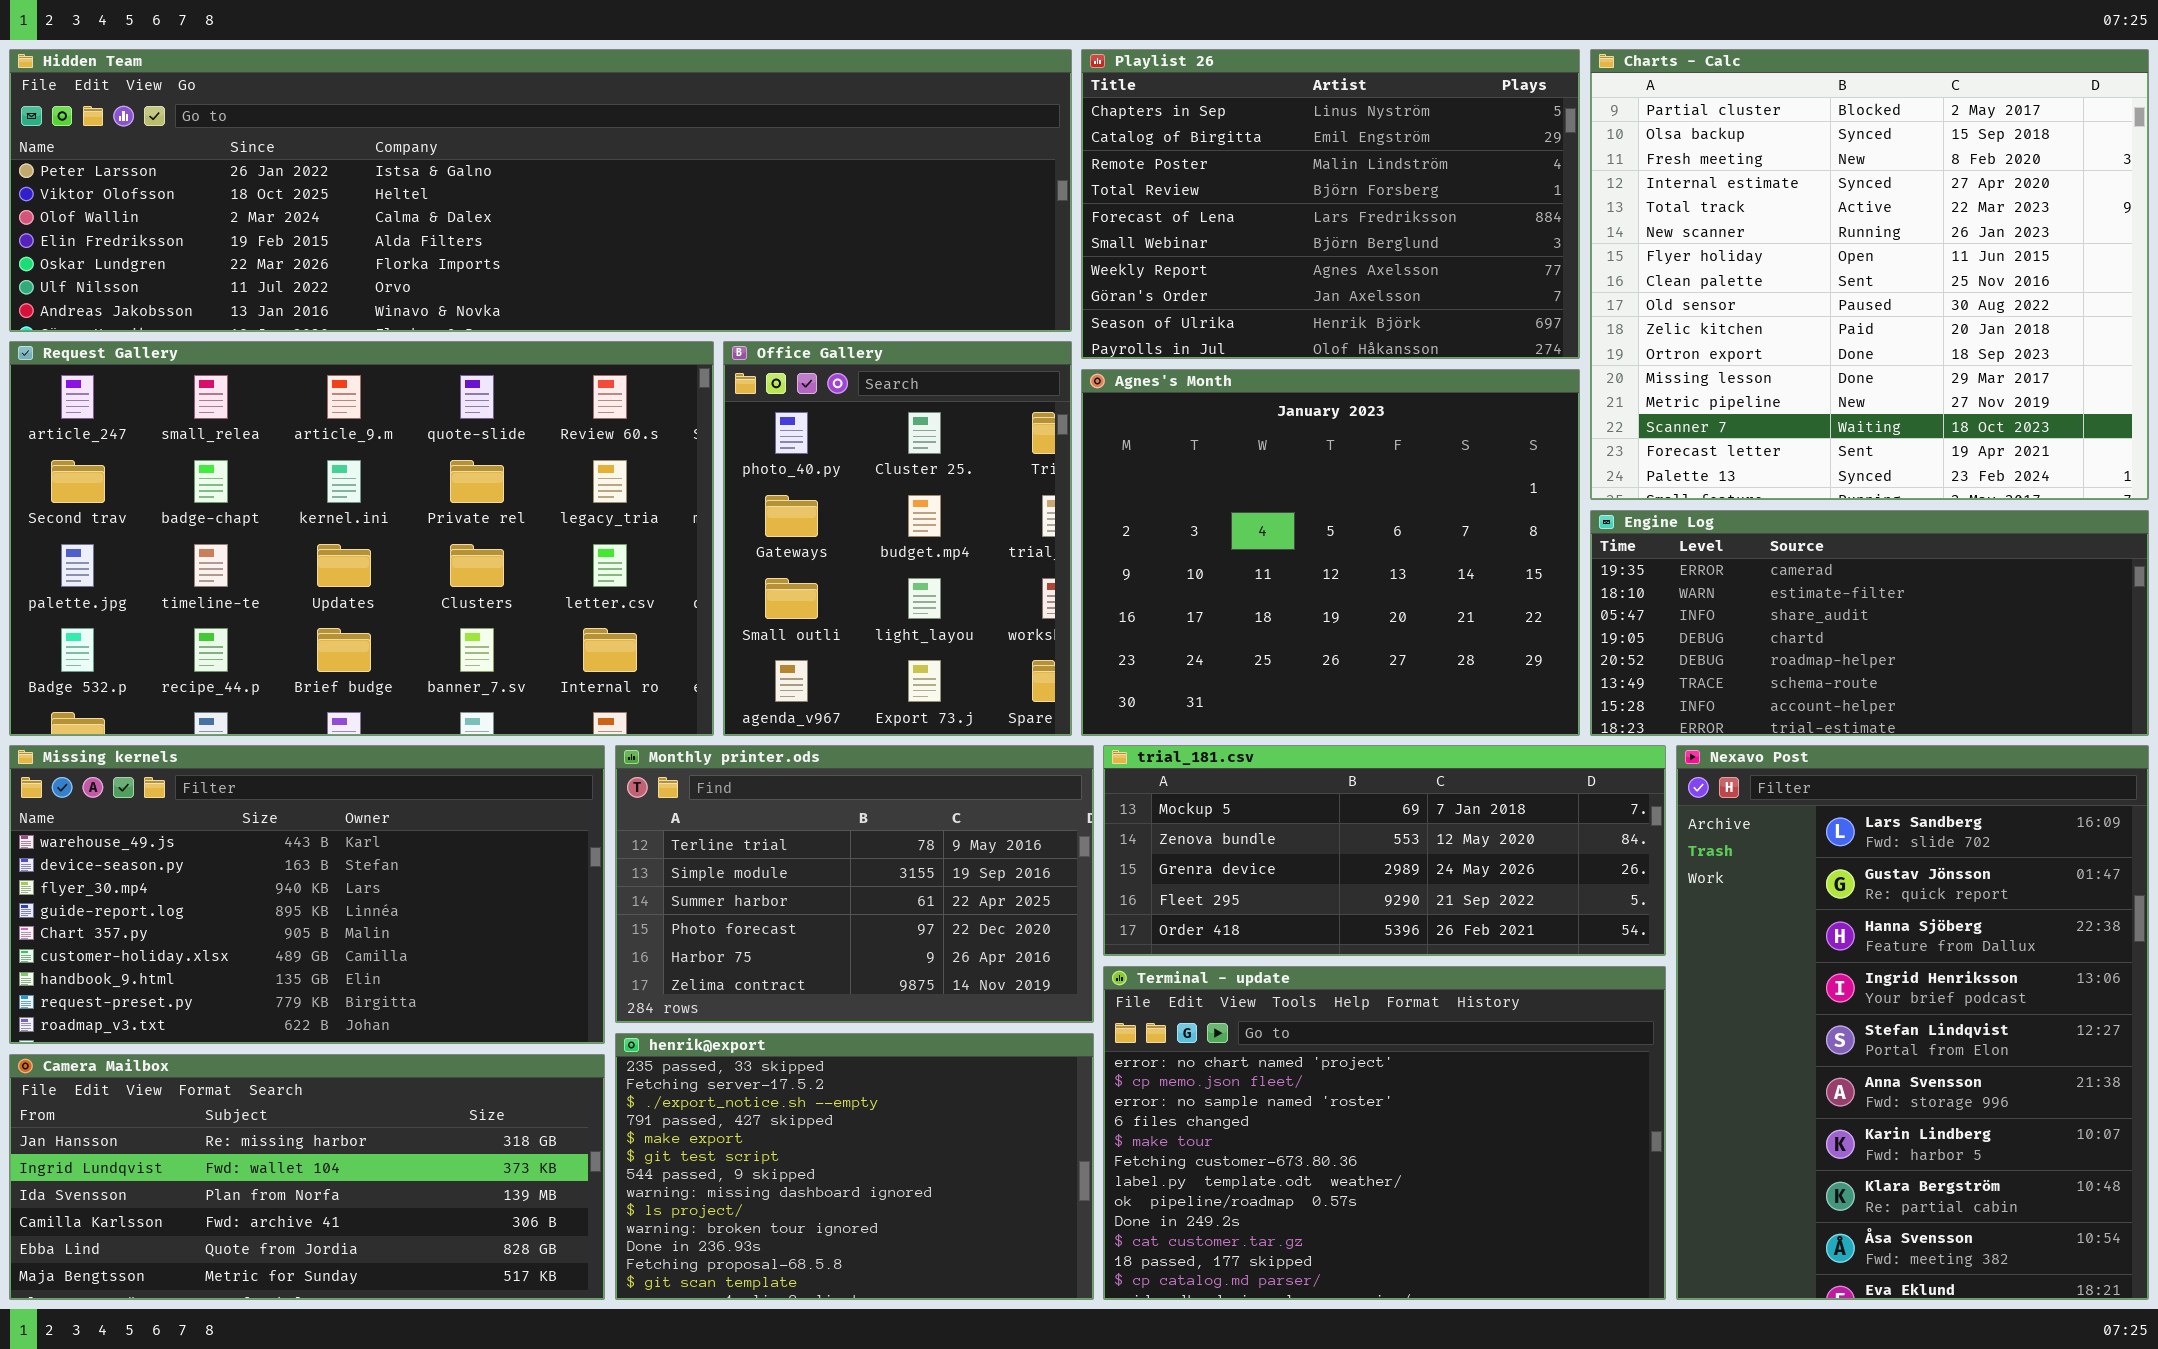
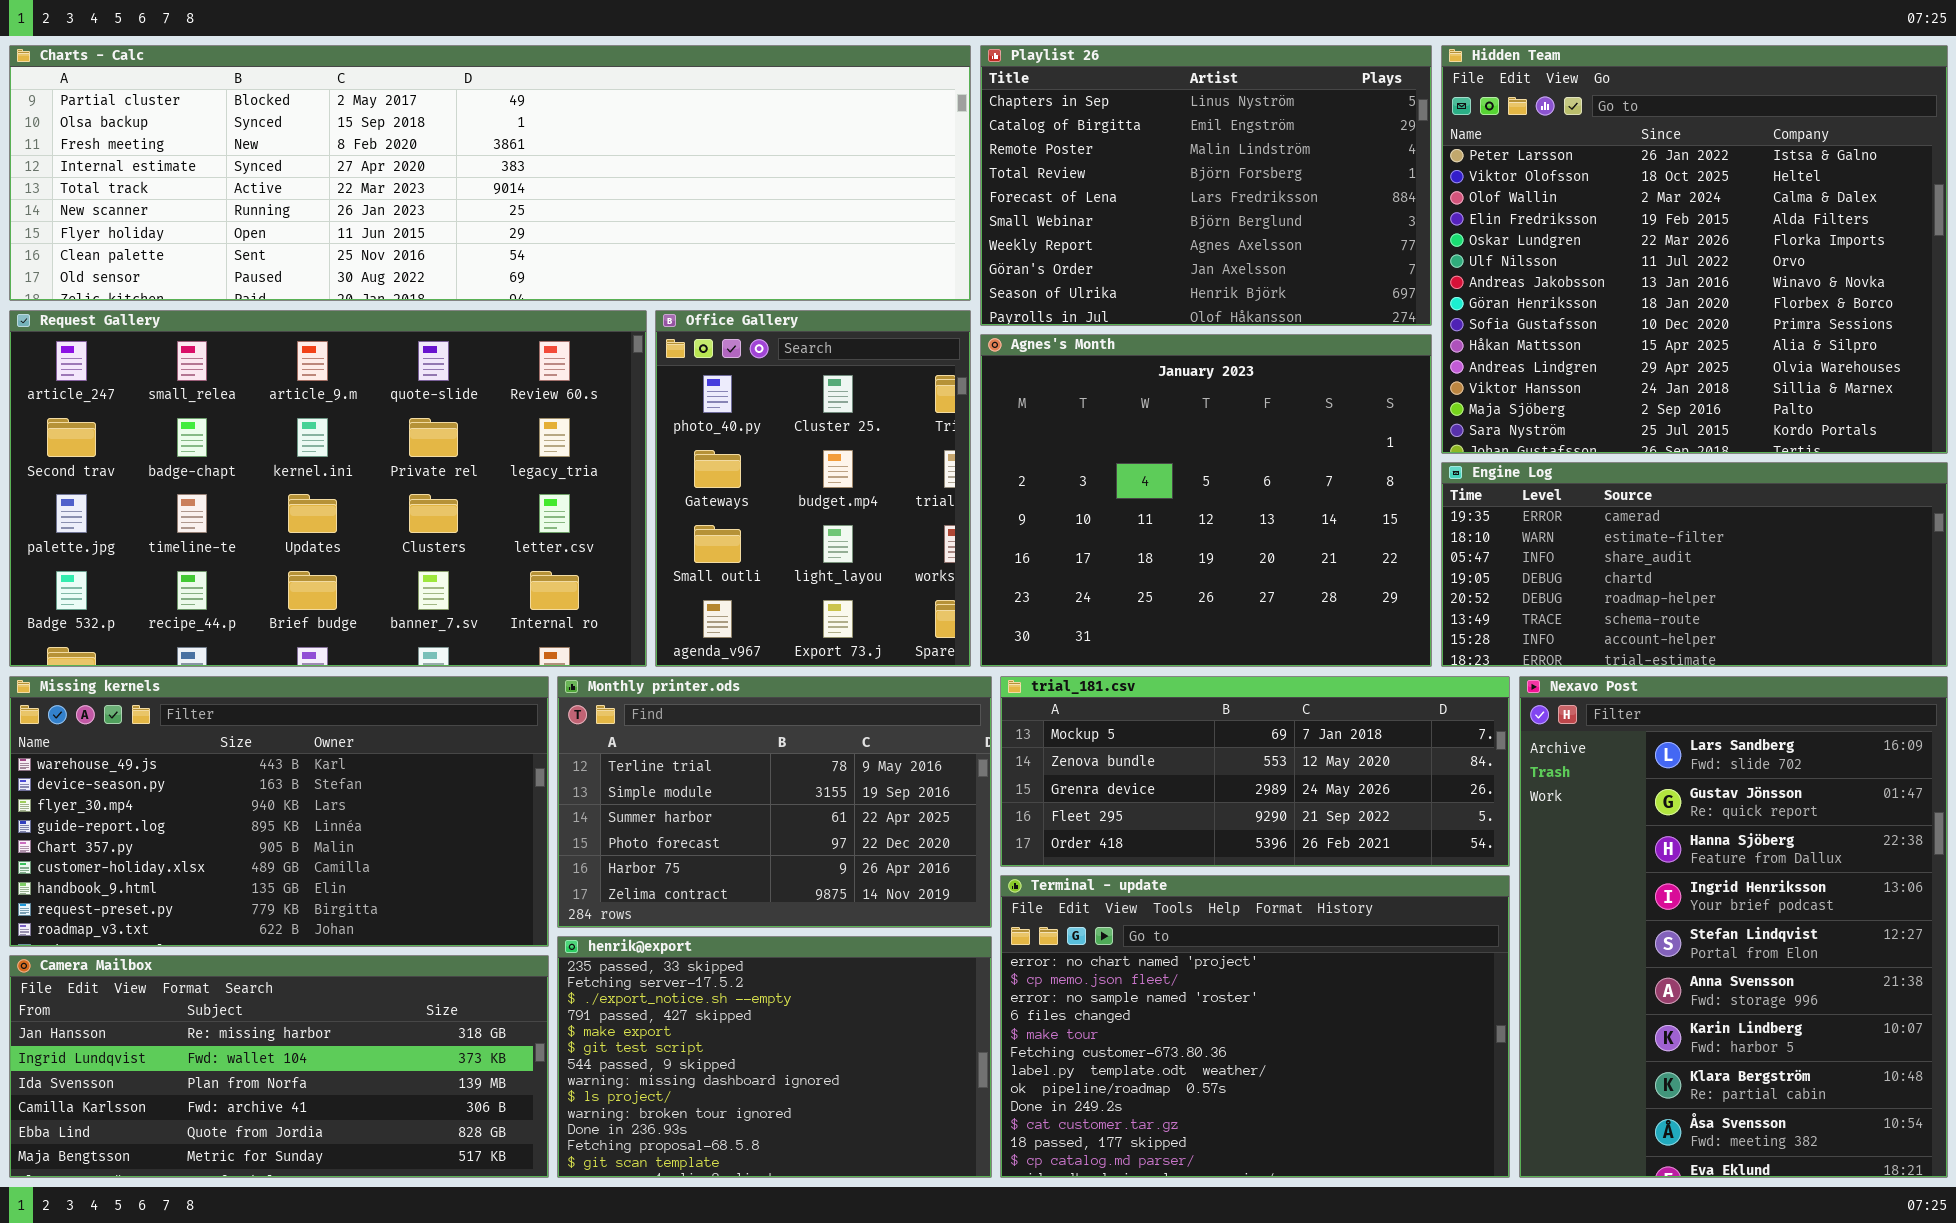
Hidden Team: [9,49,1072,332] -> [1441,45,1948,454], moved, resized
Charts - Calc: [1590,49,2149,500] -> [9,45,971,301], moved, resized

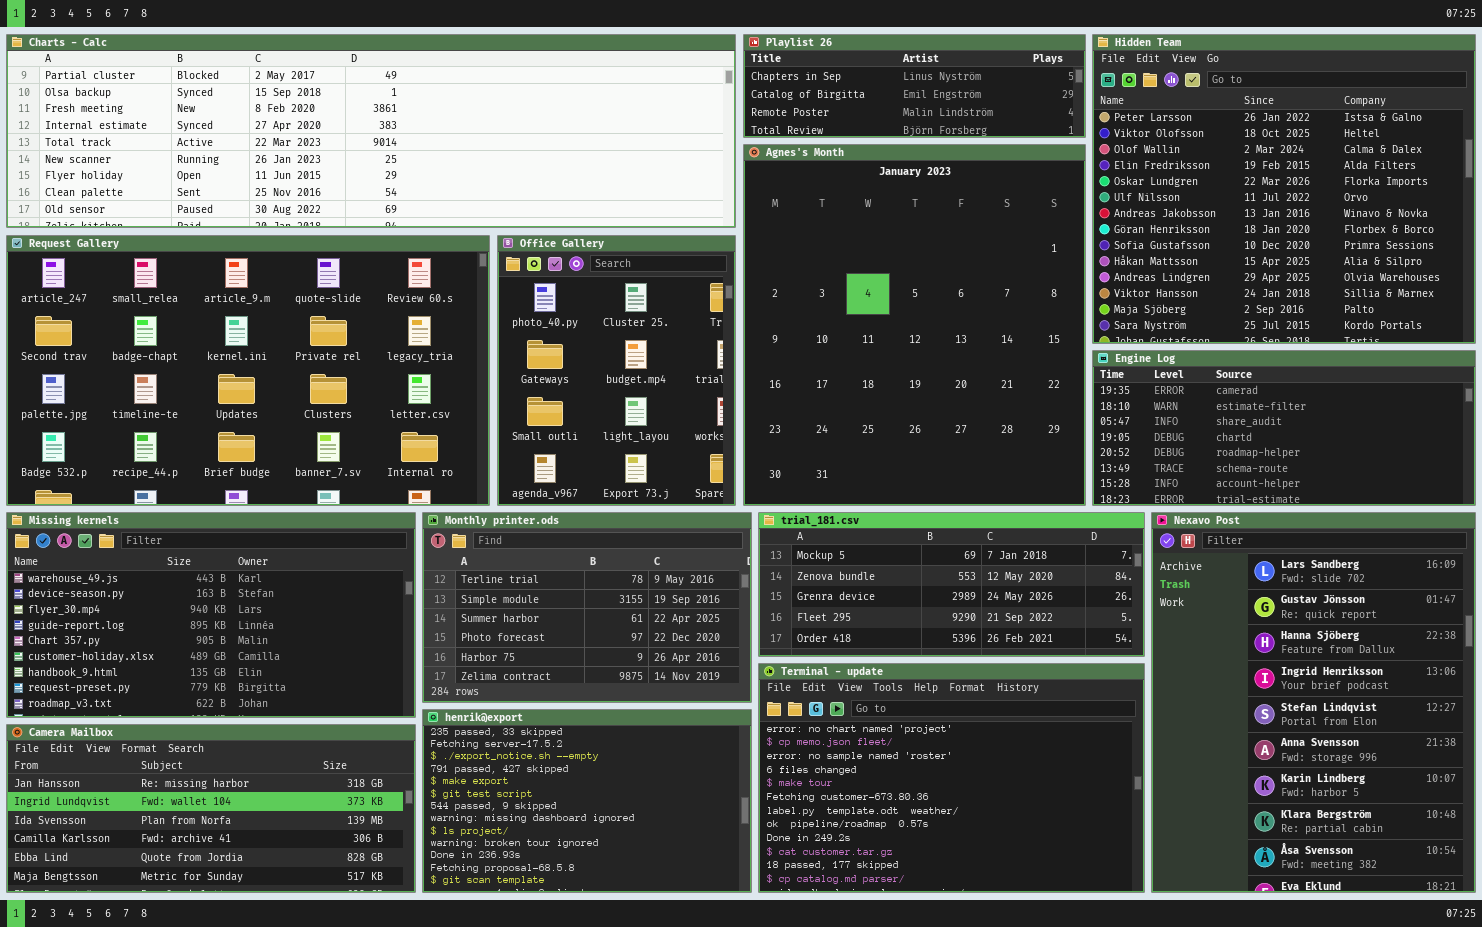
Playlist 26: [980,45,1432,326] -> [743,34,1086,138], resized
Agnes's Month: [980,334,1432,667] -> [743,144,1086,506], resized

